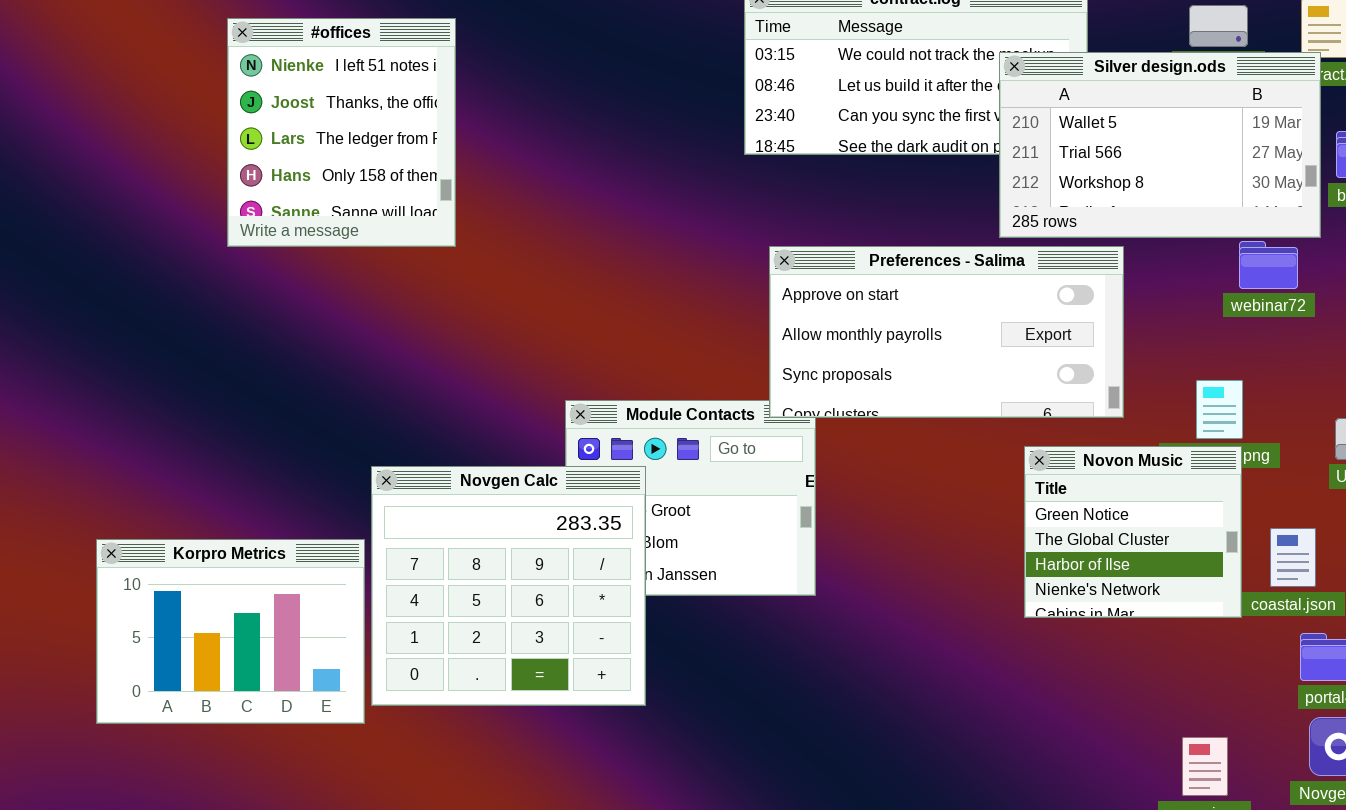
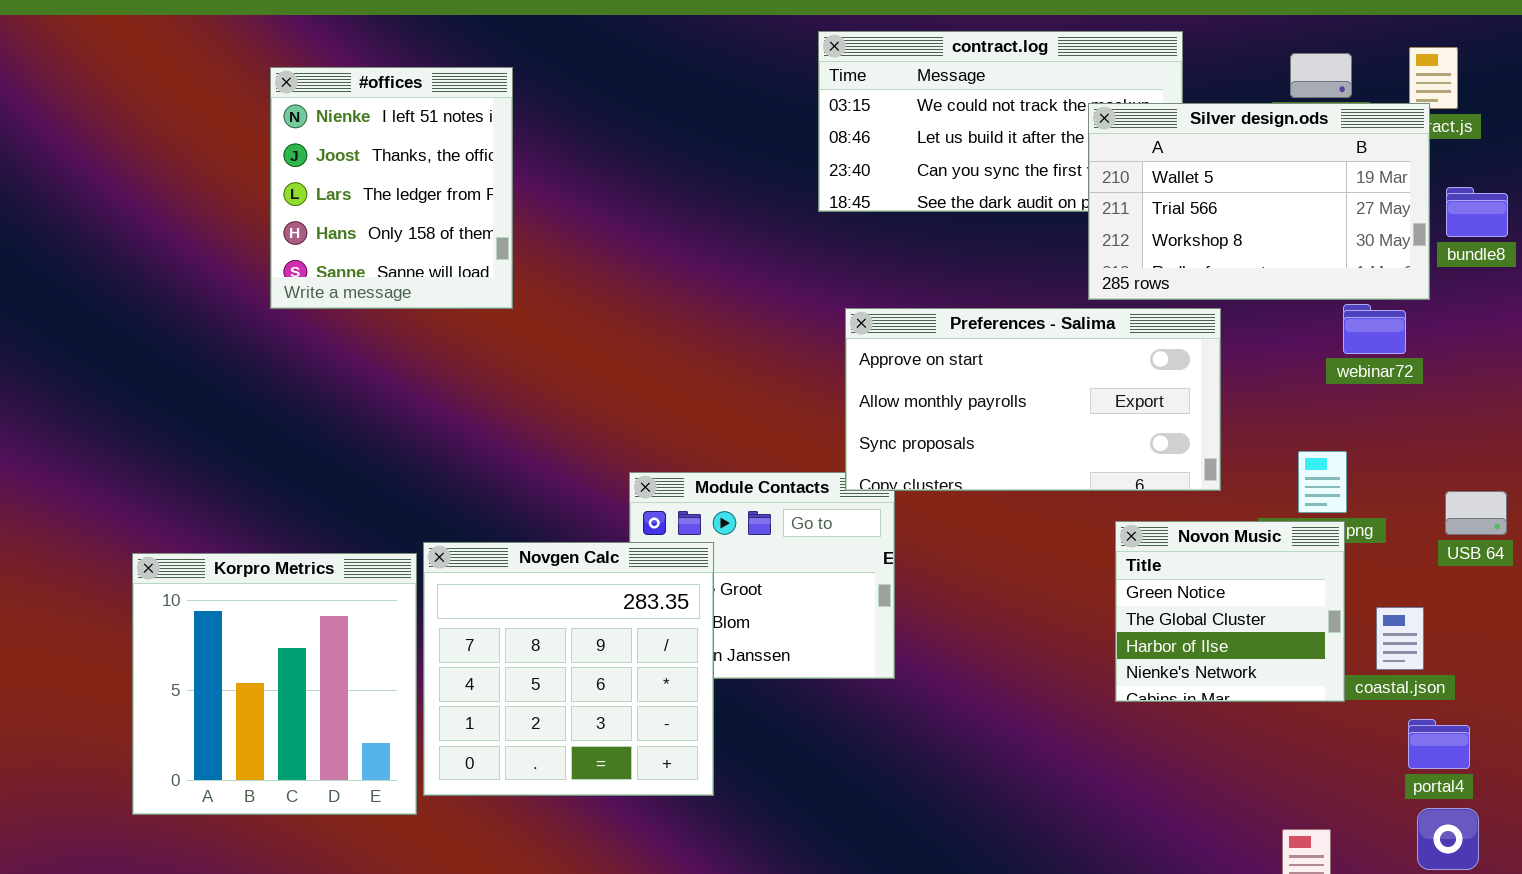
Korpro Metrics: [96,539,365,724] -> [132,553,417,815], resized

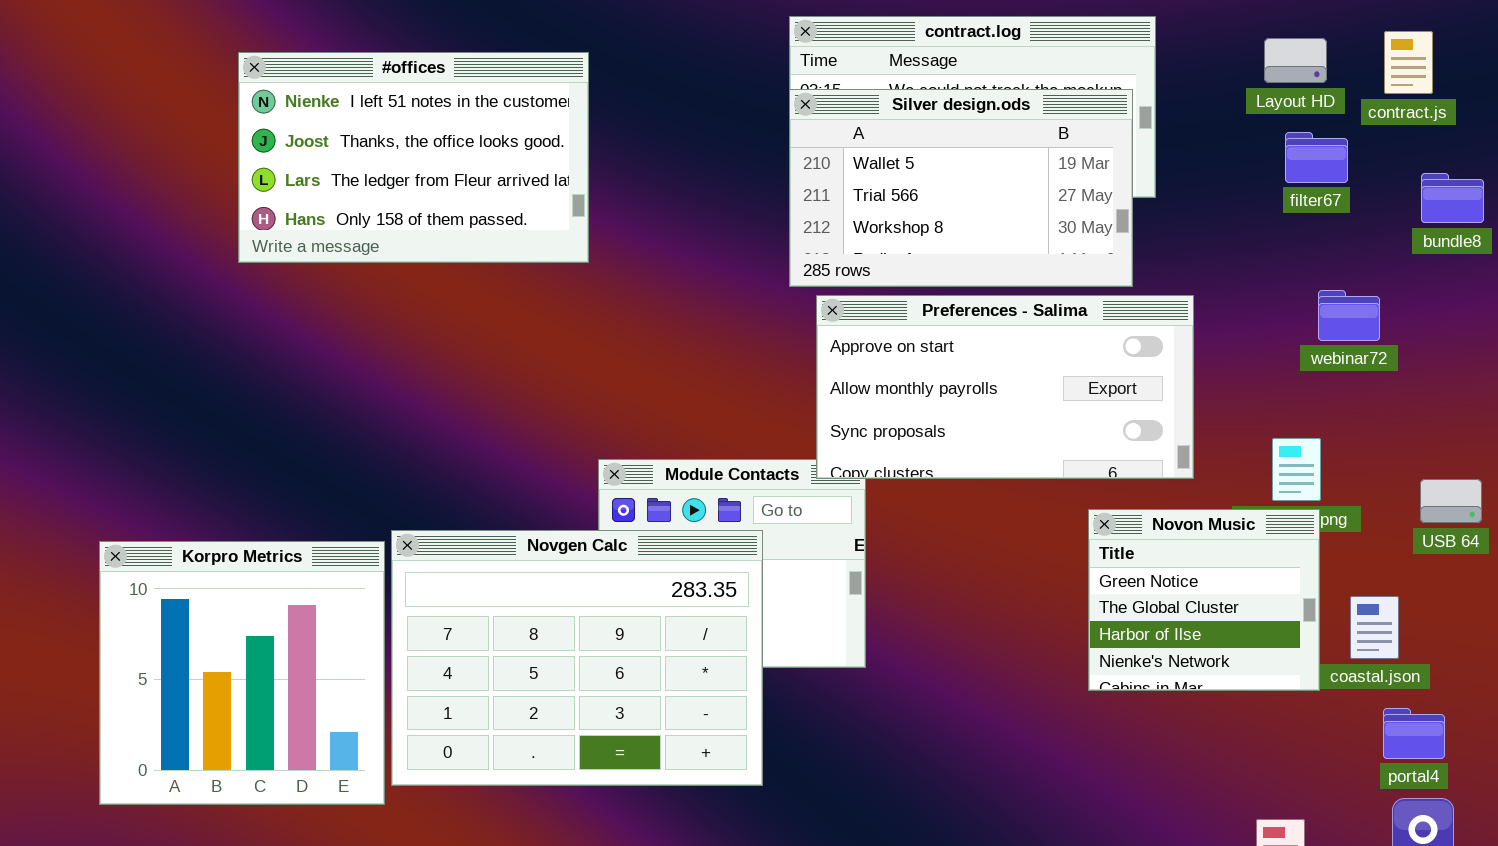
#offices: [270,67,513,309] -> [238,52,589,263], resized
Silver design.ods: [1088,103,1430,300] -> [789,89,1133,287], moved
Novgen Calc: [423,542,714,796] -> [391,530,763,786], resized

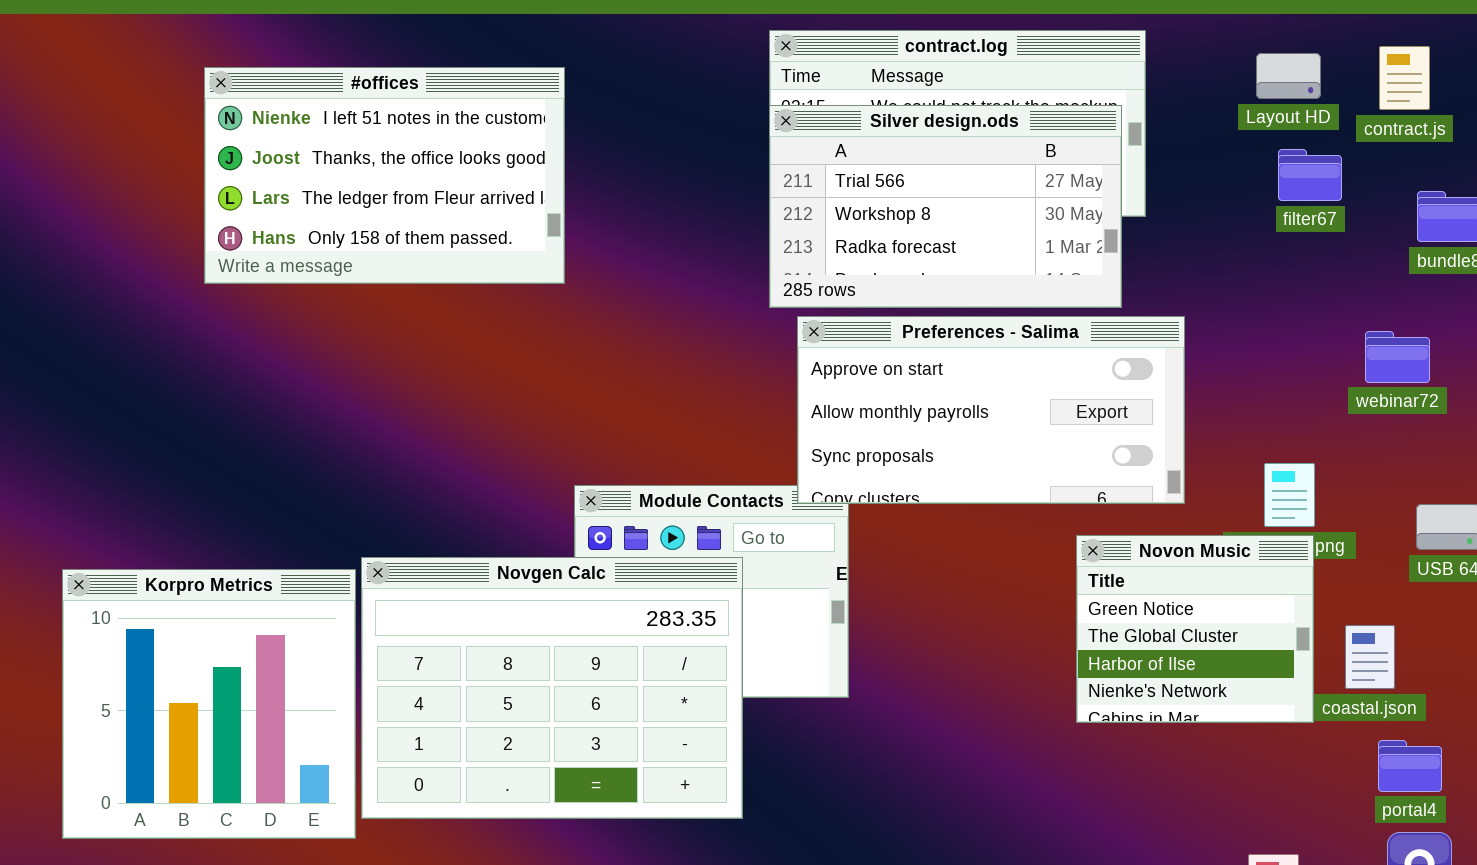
Silver design.ods: [789,89,1133,287] -> [769,105,1122,308], scrolled down 1 row
webinar72: [1318,290,1380,341] -> [1365,331,1430,383], moved

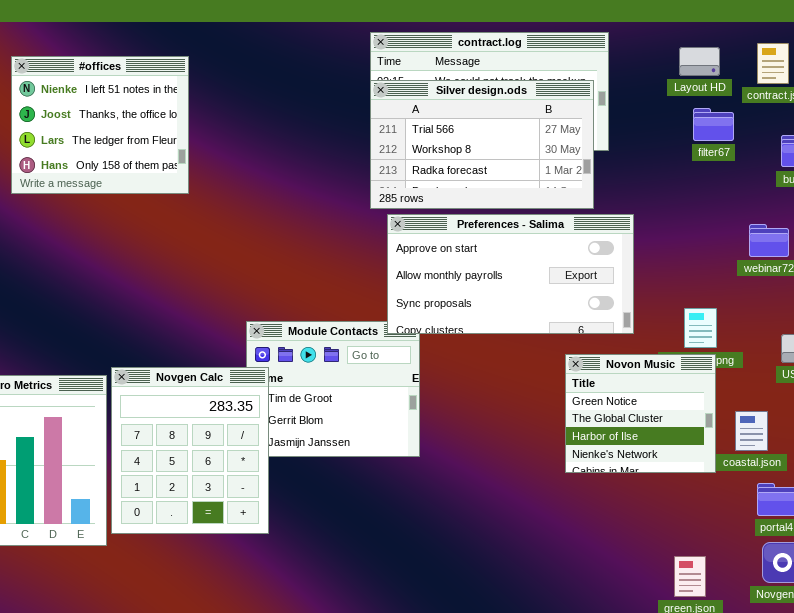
#offices: [204,67,565,284] -> [11,56,189,194], resized
Novgen Calc: [361,557,743,819] -> [111,367,269,534], resized

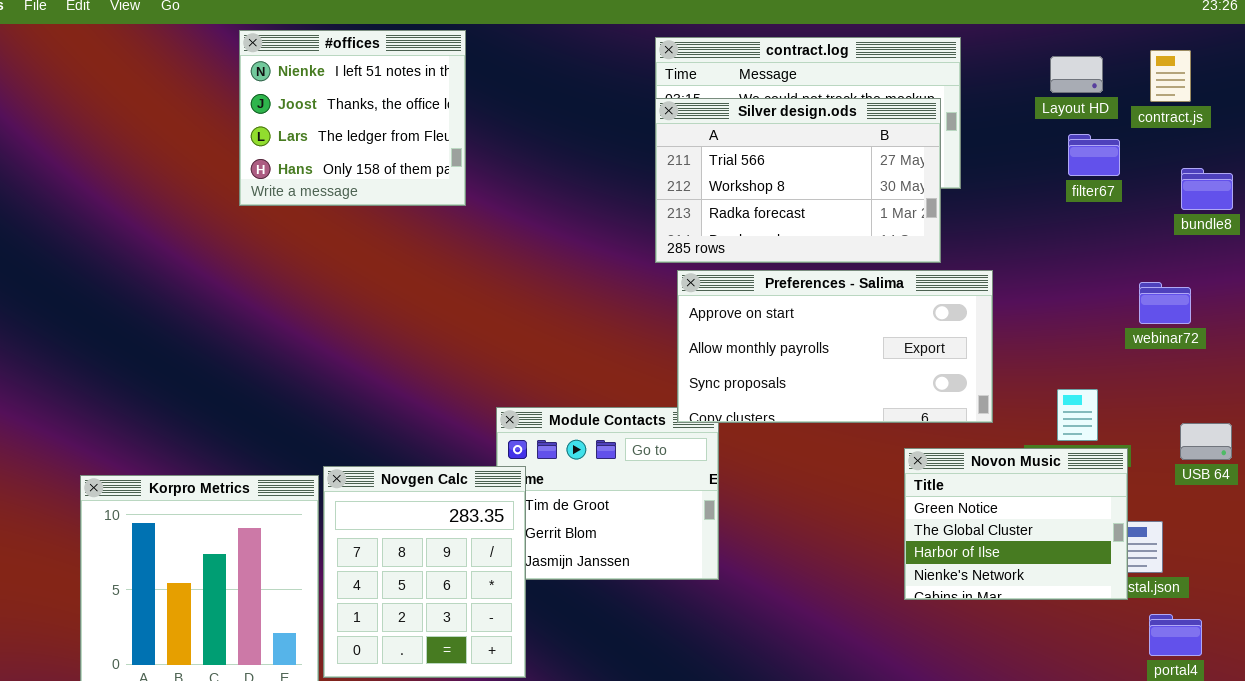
#offices: [11,56,189,194] -> [239,30,466,206], moved
Novon Music: [565,354,716,473] -> [904,448,1128,600], resized

